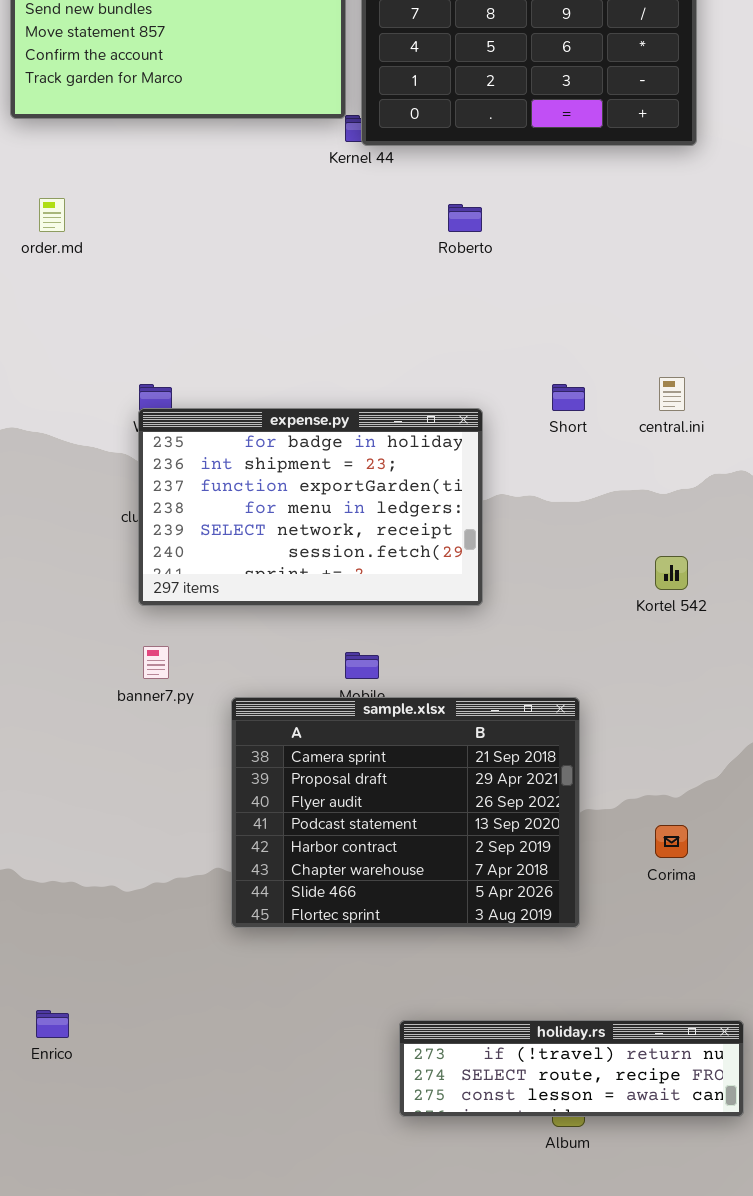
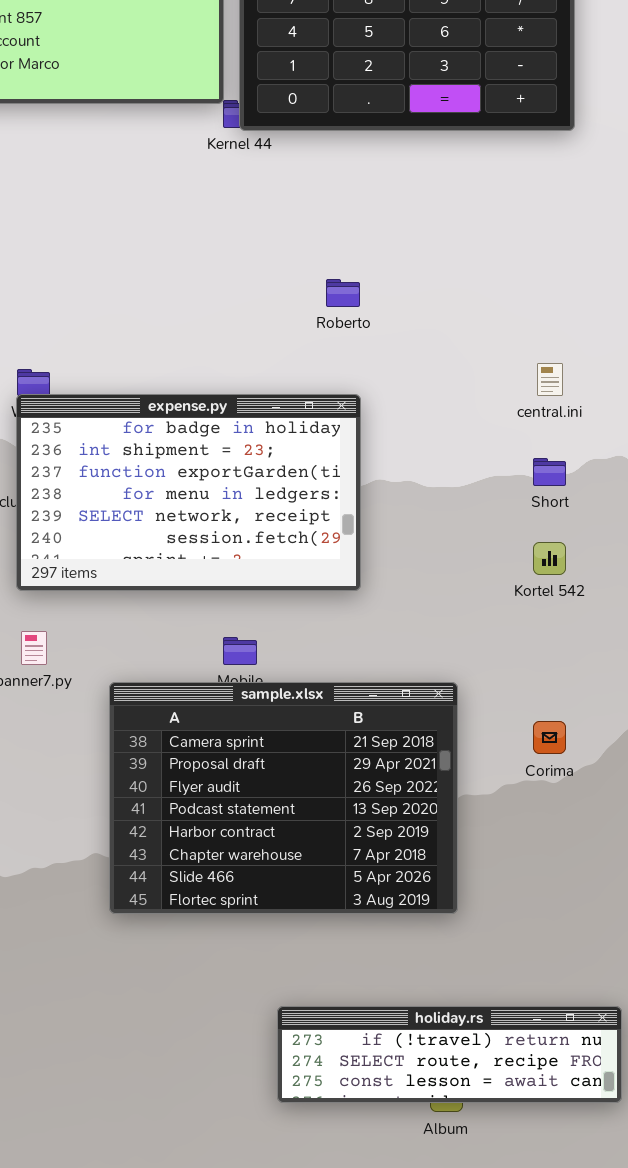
Roberto: [448,204,482,232] -> [326,279,360,307], moved
Short: [552,384,585,411] -> [533,458,566,486], moved
Corima: [655,825,688,858] -> [533,721,566,754], moved

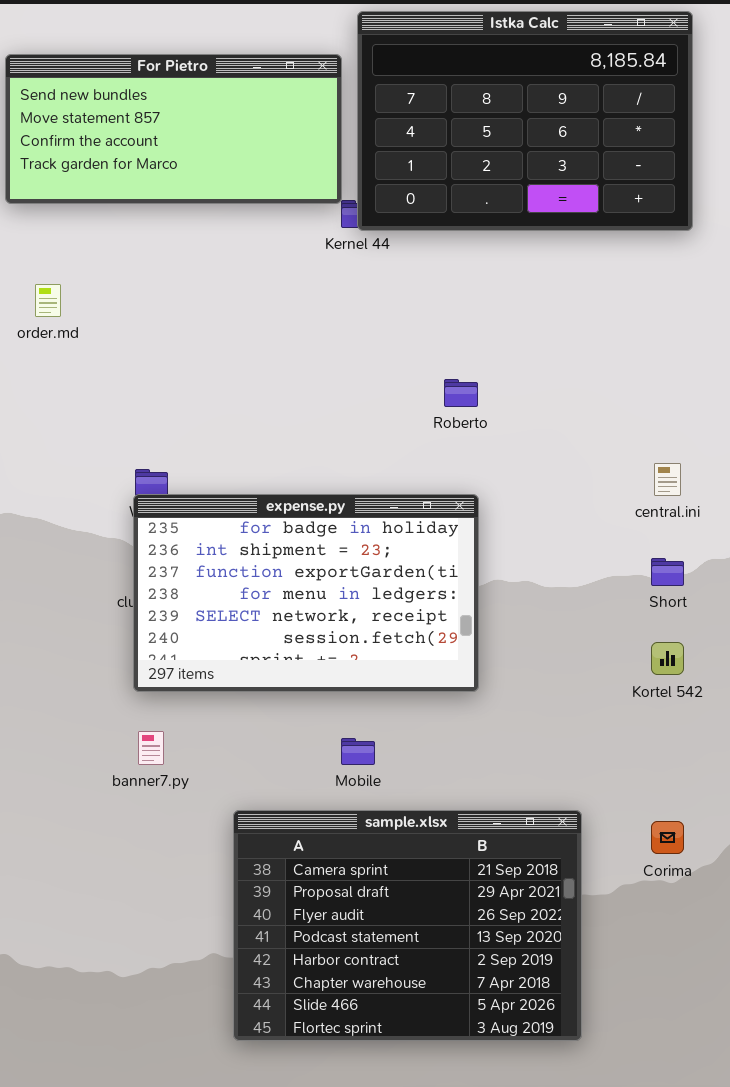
sample.xlsx: [109,682,458,914] -> [233,810,582,1041], moved

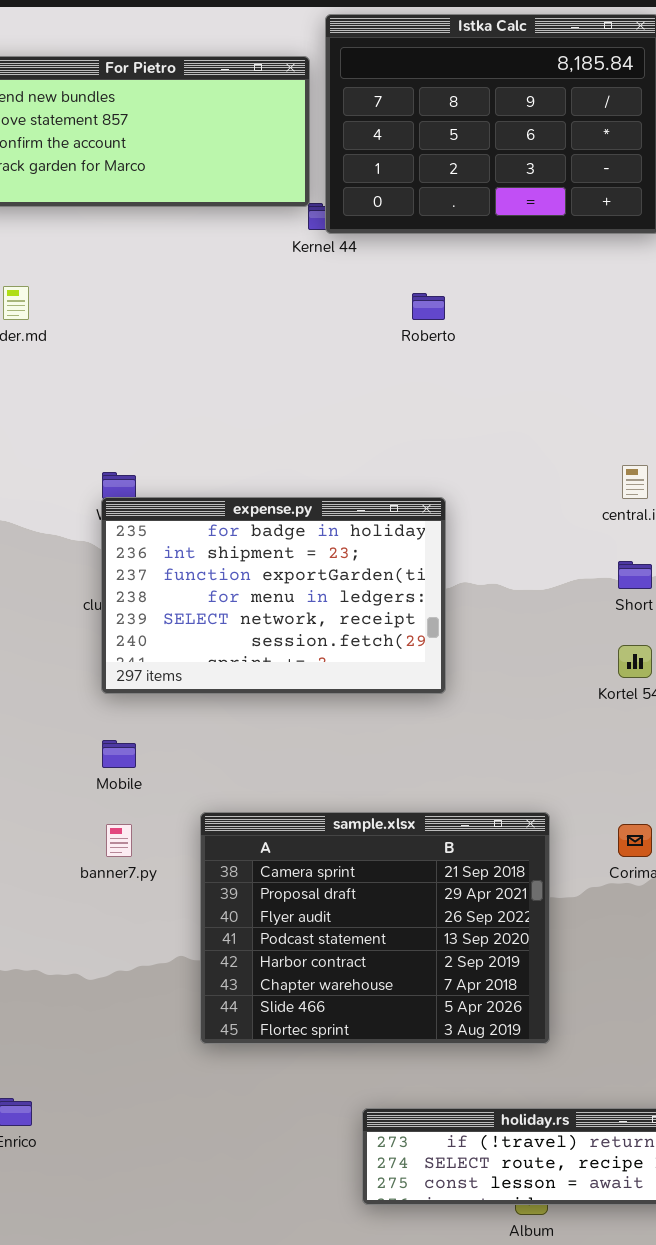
Roberto: [444,379,478,407] -> [412,293,445,320], moved
banner7.py: [138,731,164,765] -> [106,824,132,857], moved
Mobile: [341,738,375,765] -> [102,740,136,768], moved

